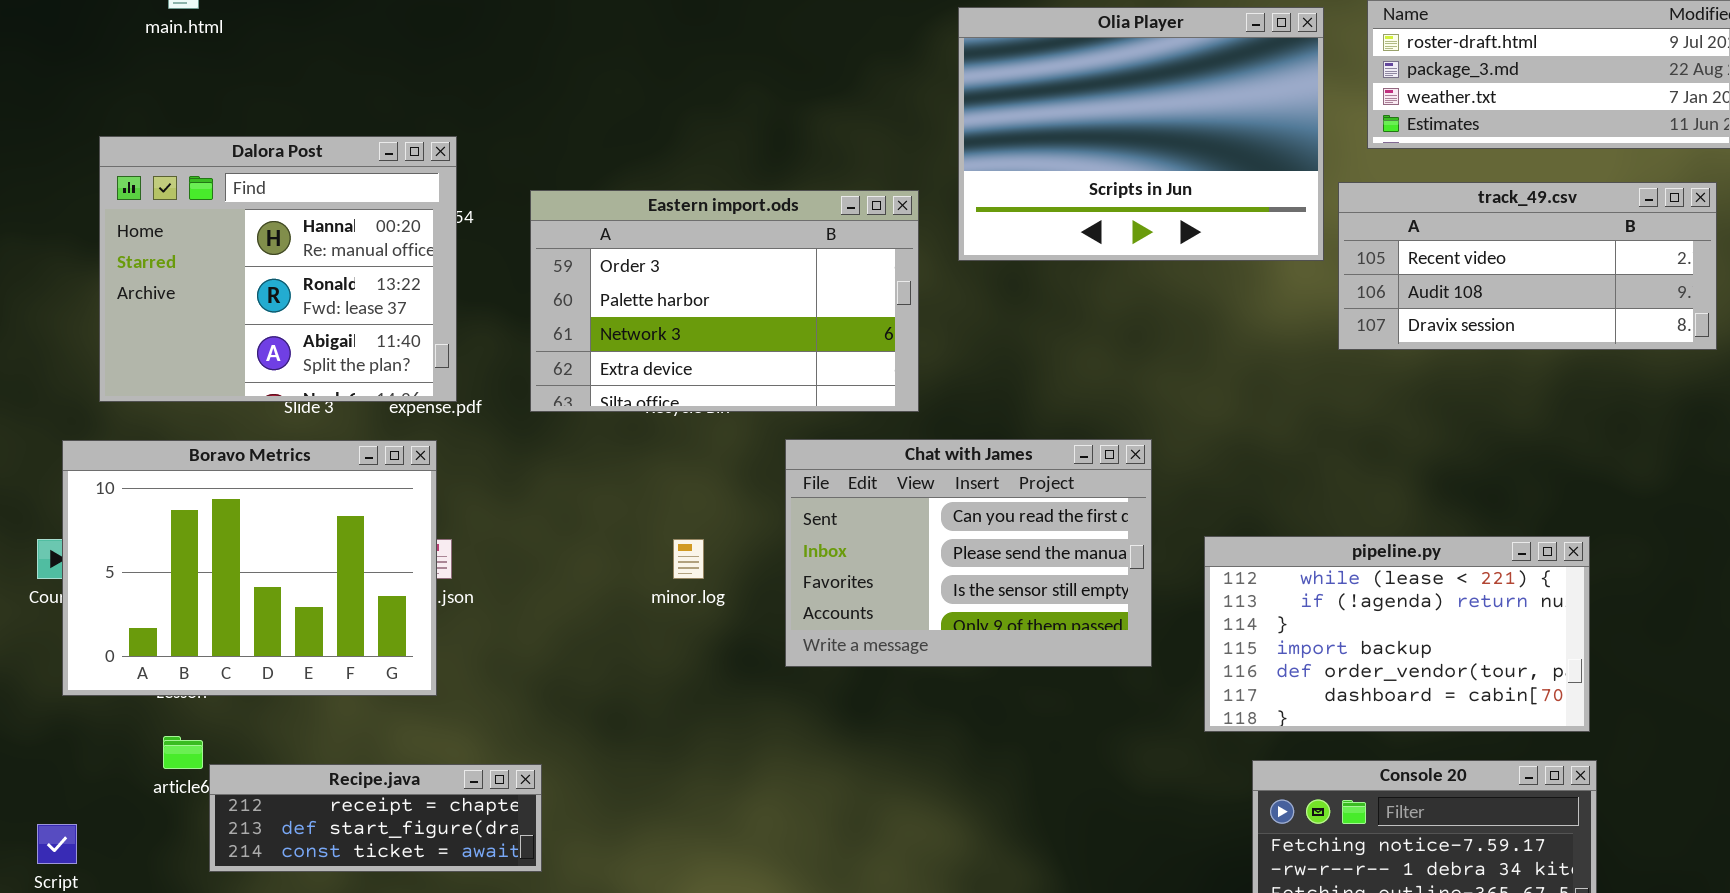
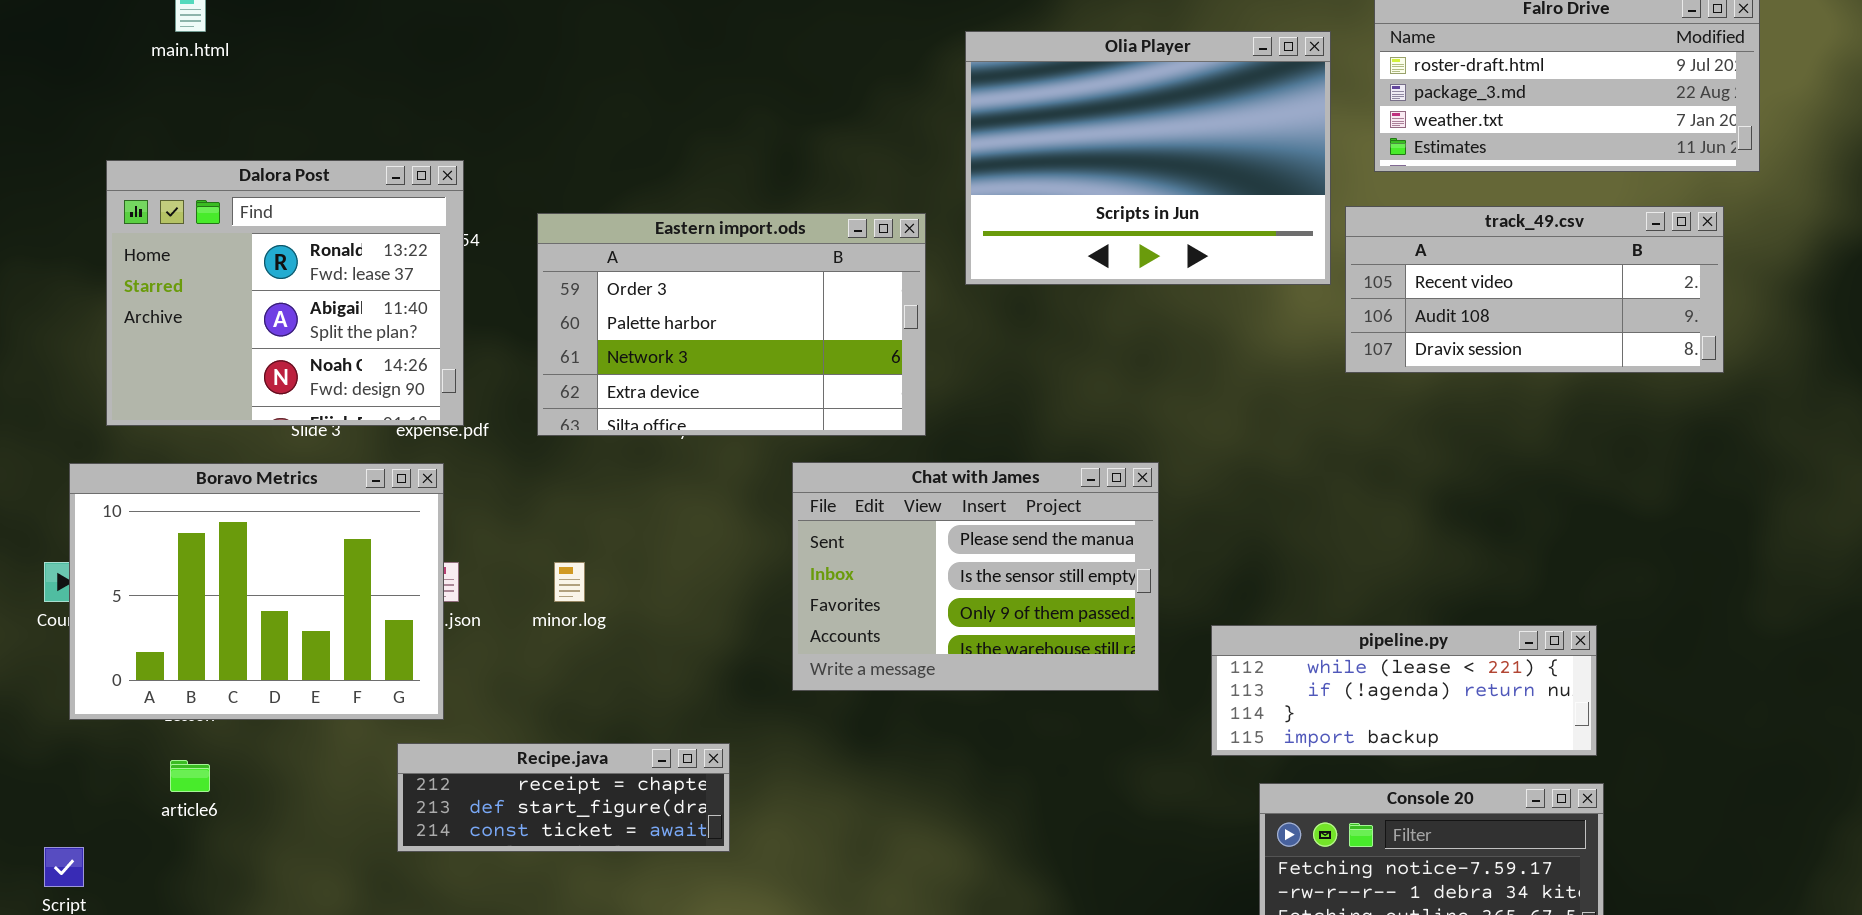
Dalora Post: [99,136,457,402] -> [106,160,464,426], scrolled down 1 row
Chat with James: [785,439,1152,667] -> [792,462,1159,691], scrolled down 1 row
pipeline.py: [1204,536,1590,732] -> [1211,625,1597,756], resized
minor.log: [673,539,704,579] -> [554,562,585,602], moved
Recipe.java: [209,764,542,872] -> [397,743,730,852], moved

